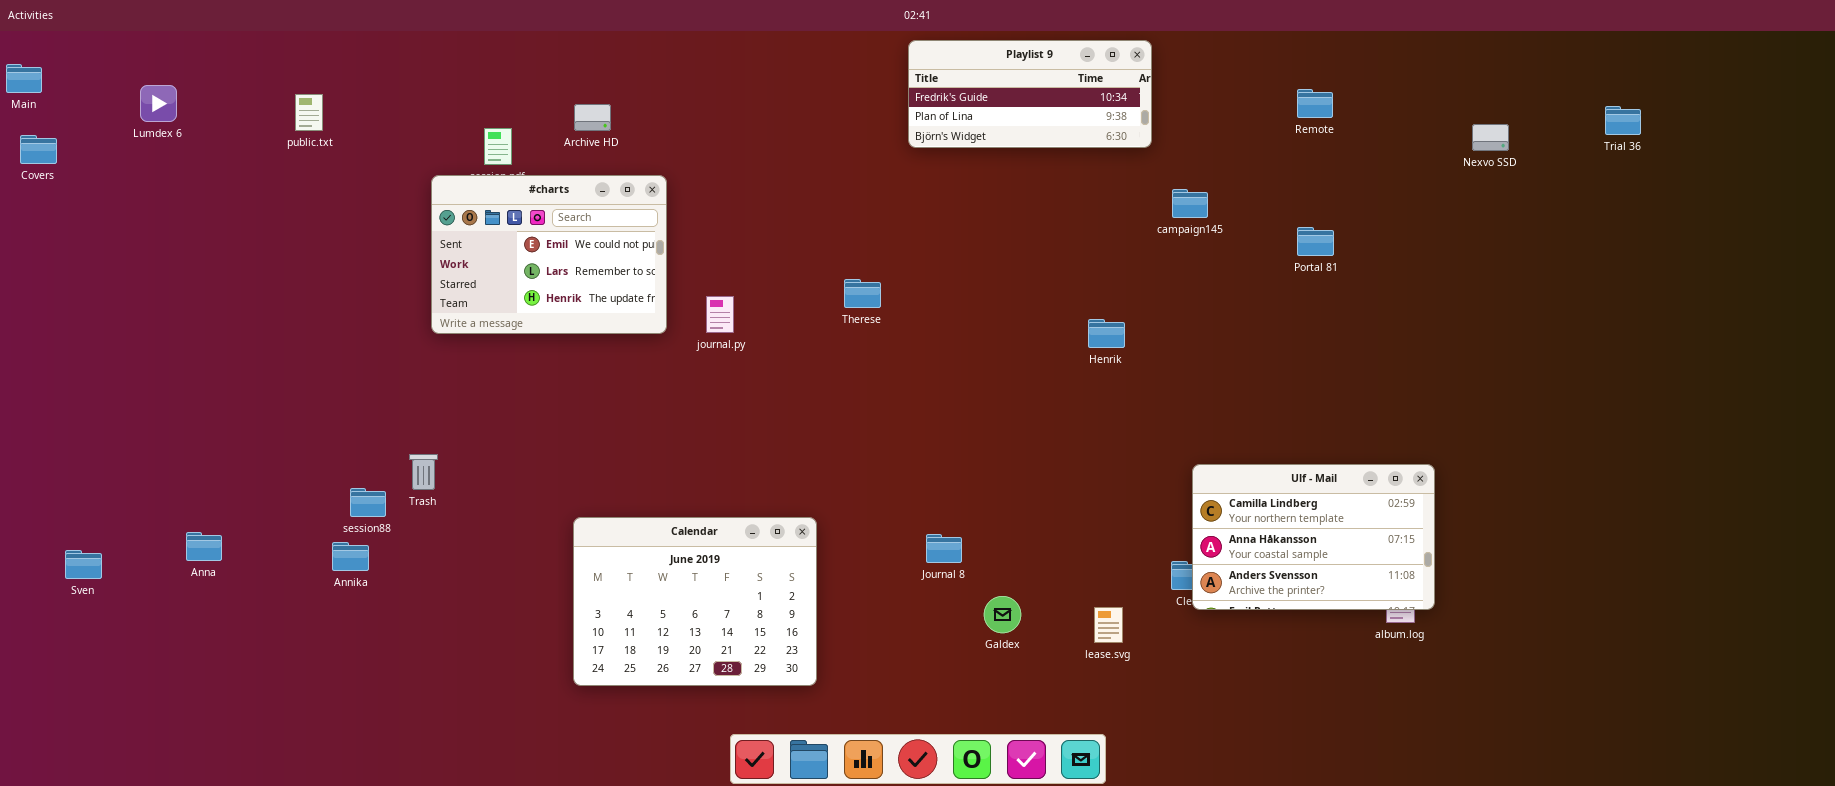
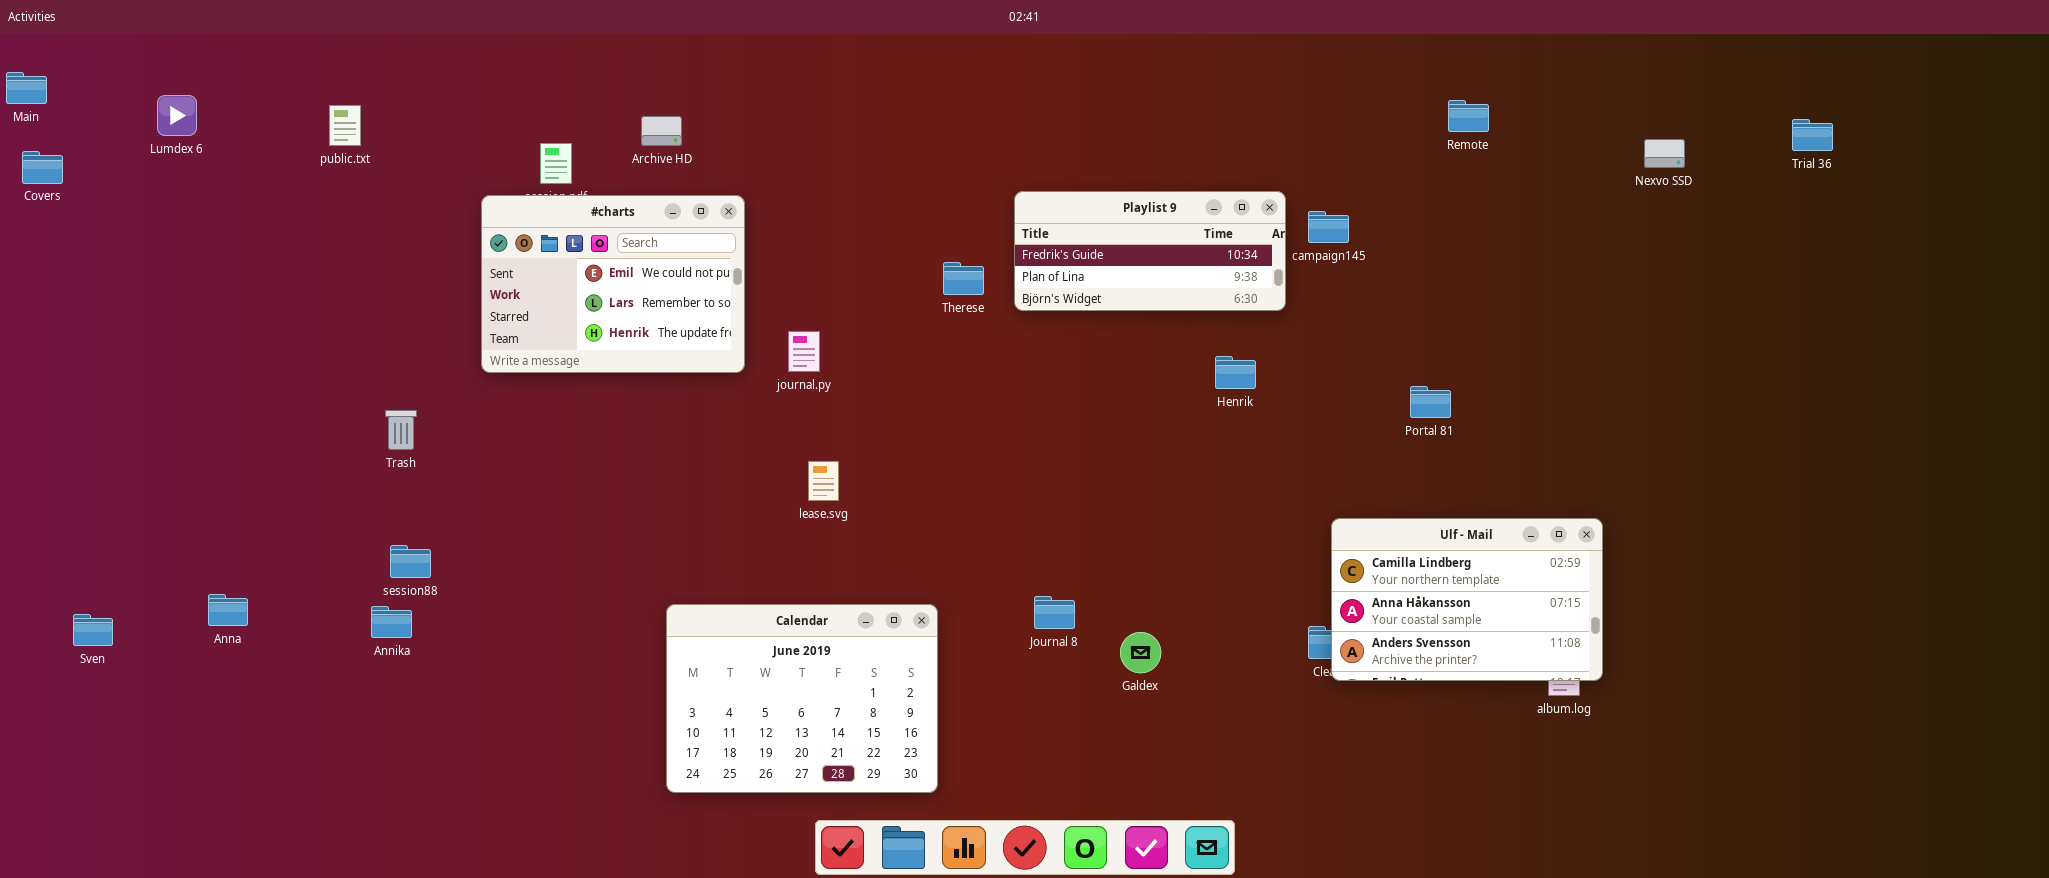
Playlist 9: [908,40,1152,148] -> [1014,191,1286,311], moved
Portal 81: [1297,227,1334,256] -> [1410,386,1451,418], moved
Therese: [844,279,881,308] -> [943,262,984,295], moved
Trash: [409,454,438,490] -> [385,410,417,450], moved
Calendar: [573,517,817,686] -> [666,604,938,793], moved
Galdex: [984,596,1021,633] -> [1120,632,1161,673], moved
lease.svg: [1094,607,1123,643] -> [808,461,839,501], moved

